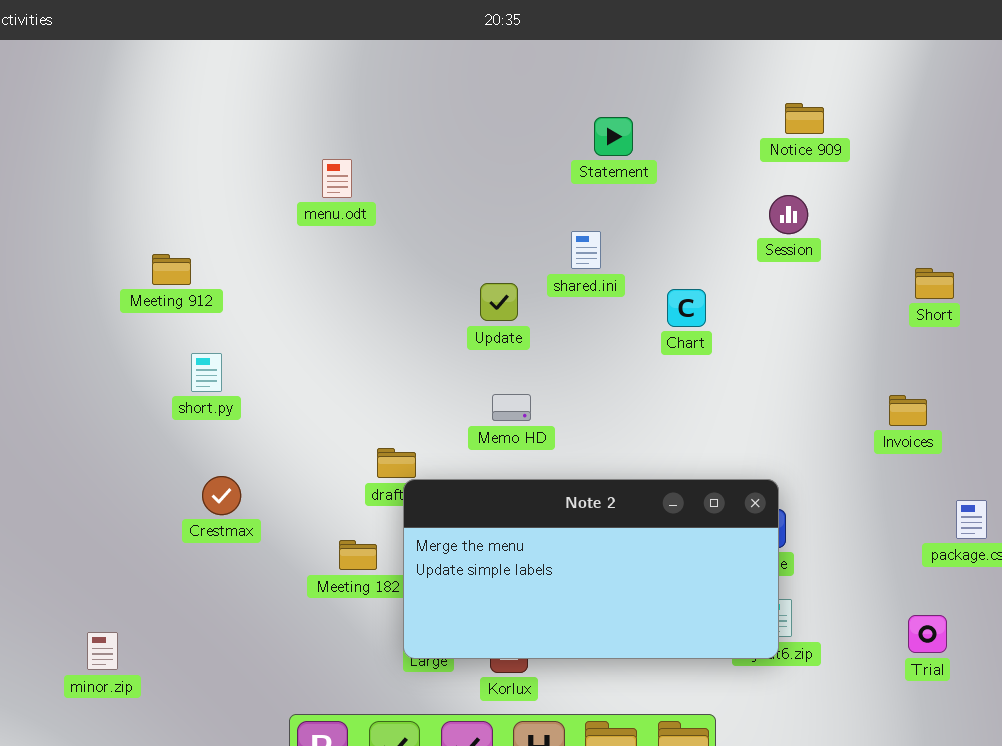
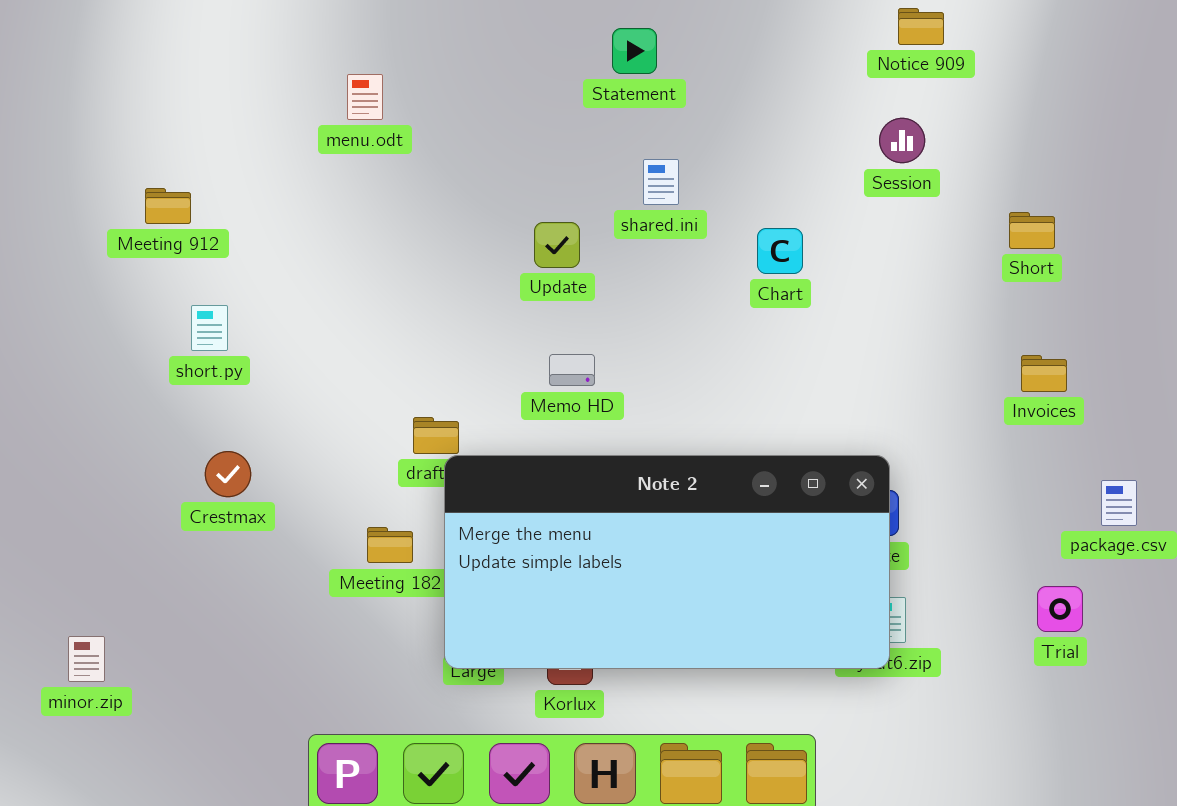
Statement: [594,117,633,156] -> [612,28,657,74], moved
Short: [915,268,954,299] -> [1009,212,1055,249], moved
Trial: [908,615,947,653] -> [1037,586,1083,632], moved

